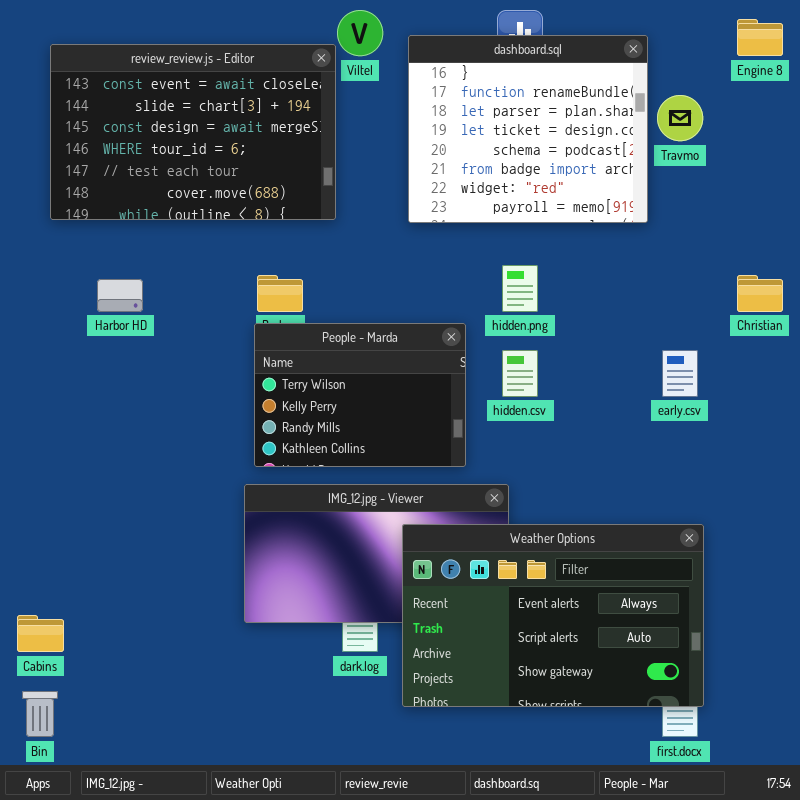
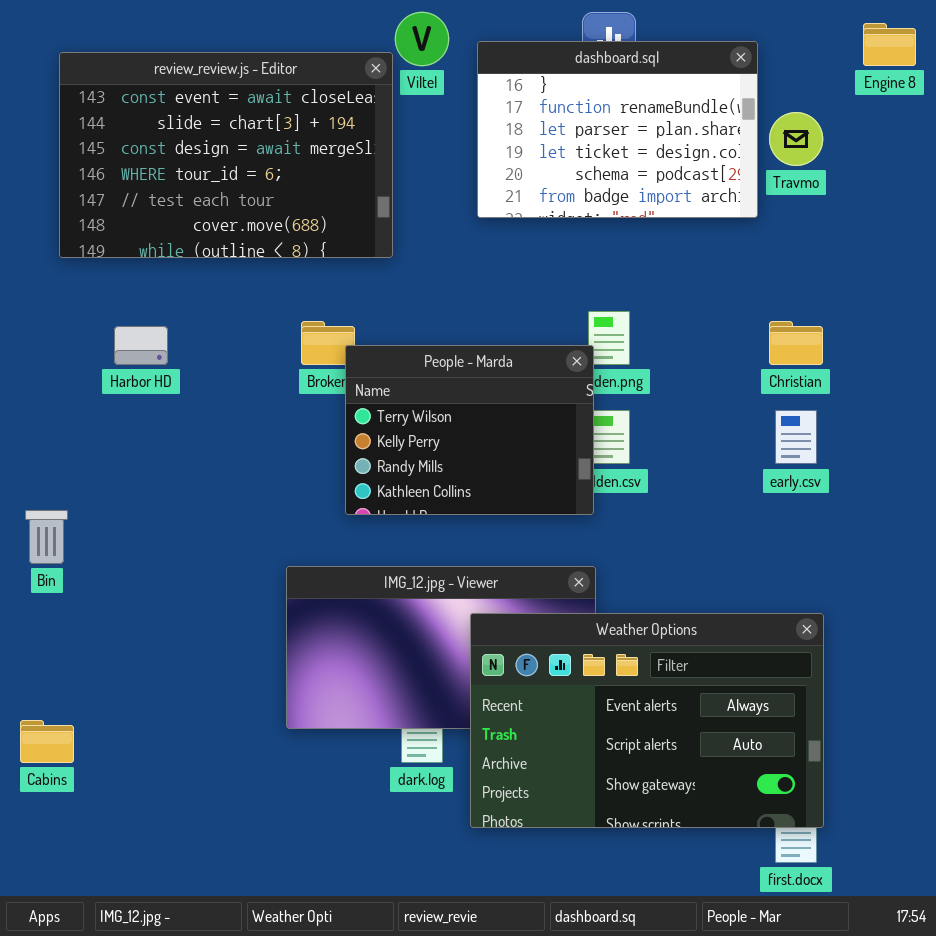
dashboard.sql: [408,35,648,223] -> [477,41,758,218], resized
Christian: [737,275,783,312] -> [769,321,823,365], moved
People - Marda: [254,323,466,467] -> [345,345,594,515], moved
Bin: [22,691,58,737] -> [25,510,68,564], moved

